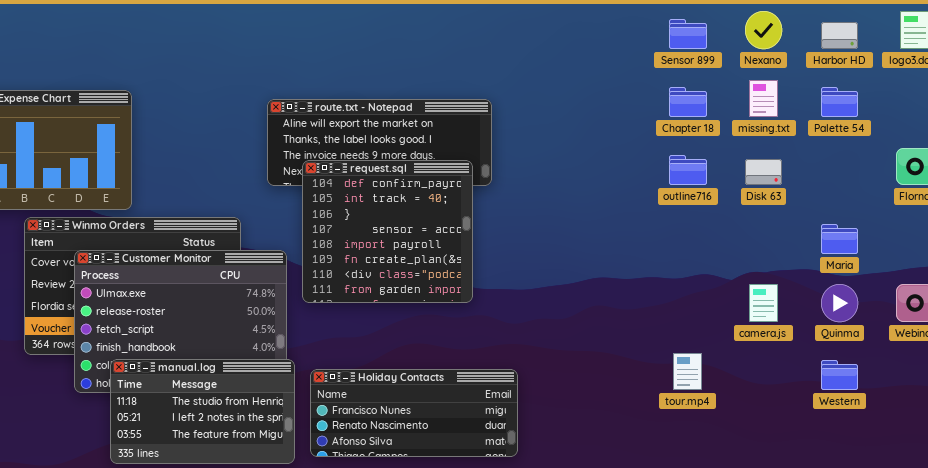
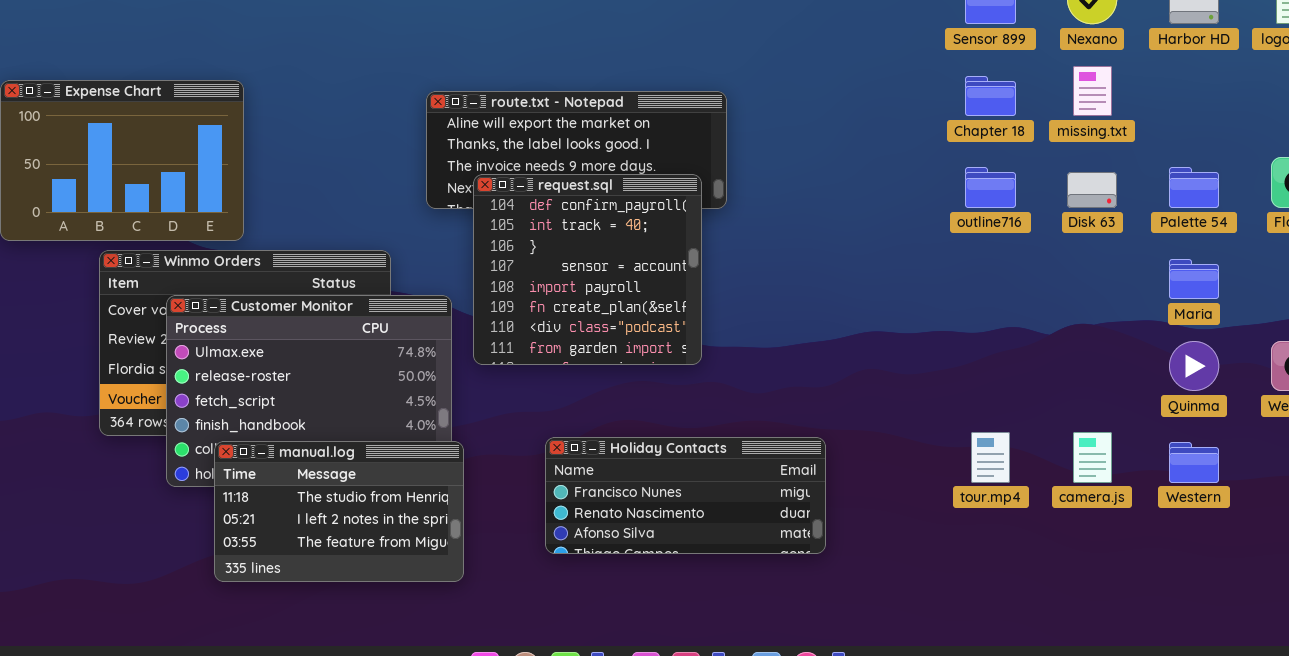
Palette 54: [821,87,858,117] -> [1169,167,1219,208], moved
camera.js: [749,284,778,322] -> [1073,432,1112,483], moved
Holiday Contacts: [310,369,518,457] -> [545,437,826,554], moved

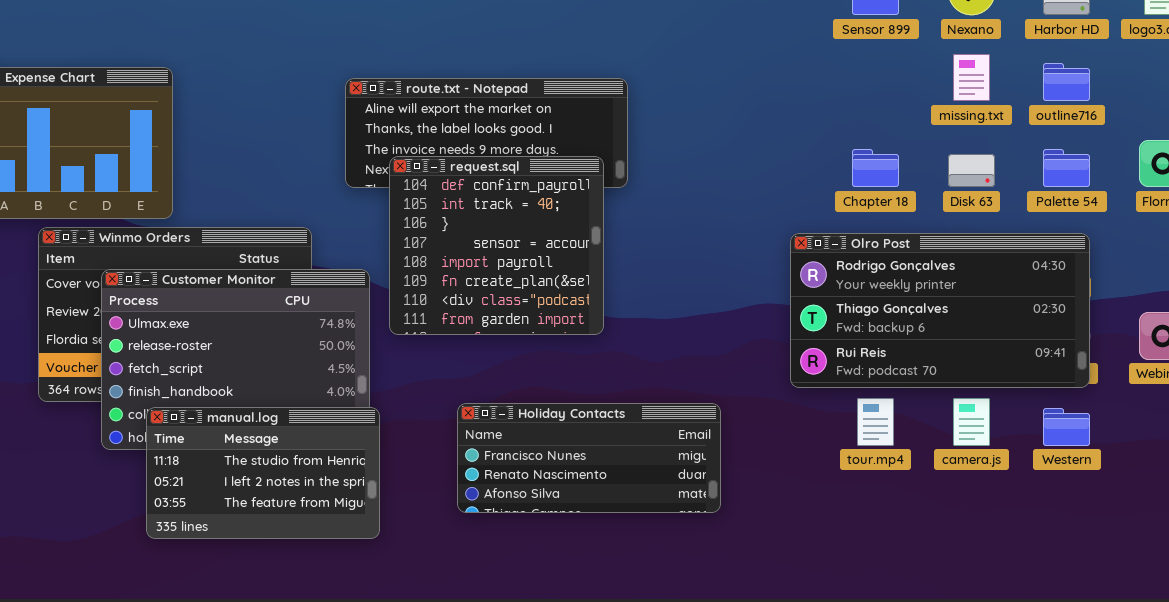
Chapter 18: [965,76,1016,116] -> [852,149,899,187], moved
outline716: [965,167,1016,208] -> [1043,63,1090,101], moved
Olro Post: none -> [790,233,1090,388], opened

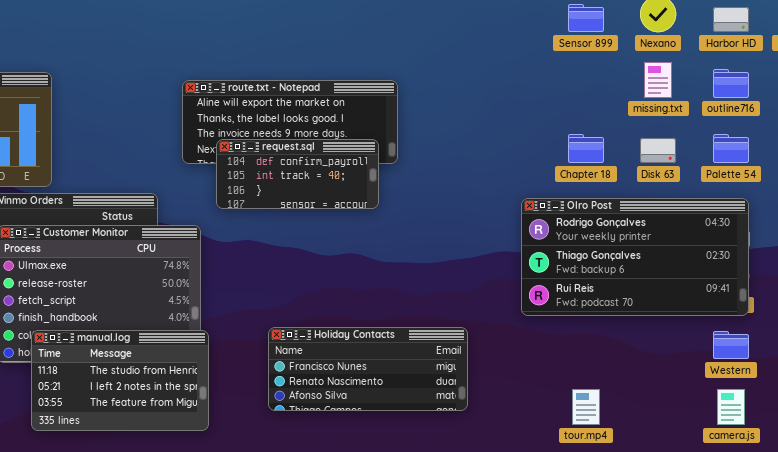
request.sql: [389,156,604,335] -> [216,139,379,209], resized
tour.mp4: [857,398,894,446] -> [572,389,600,425], moved
camera.js: [953,398,990,446] -> [717,389,745,425], moved

